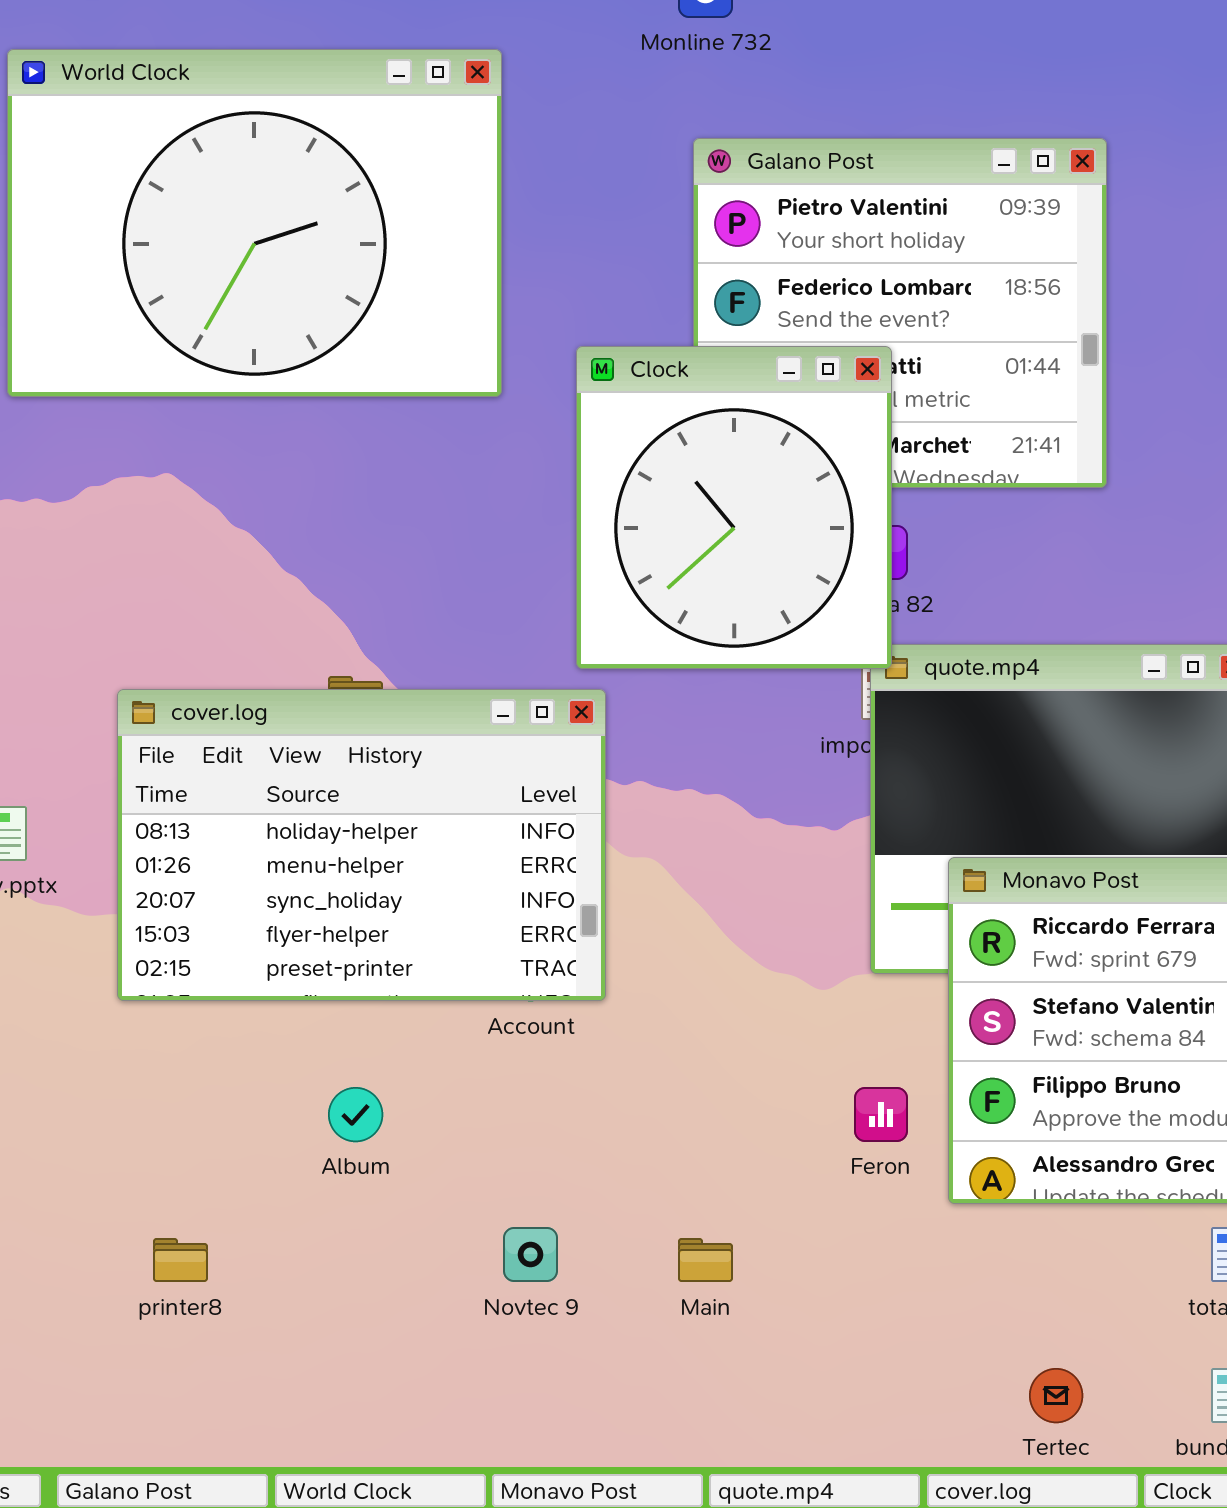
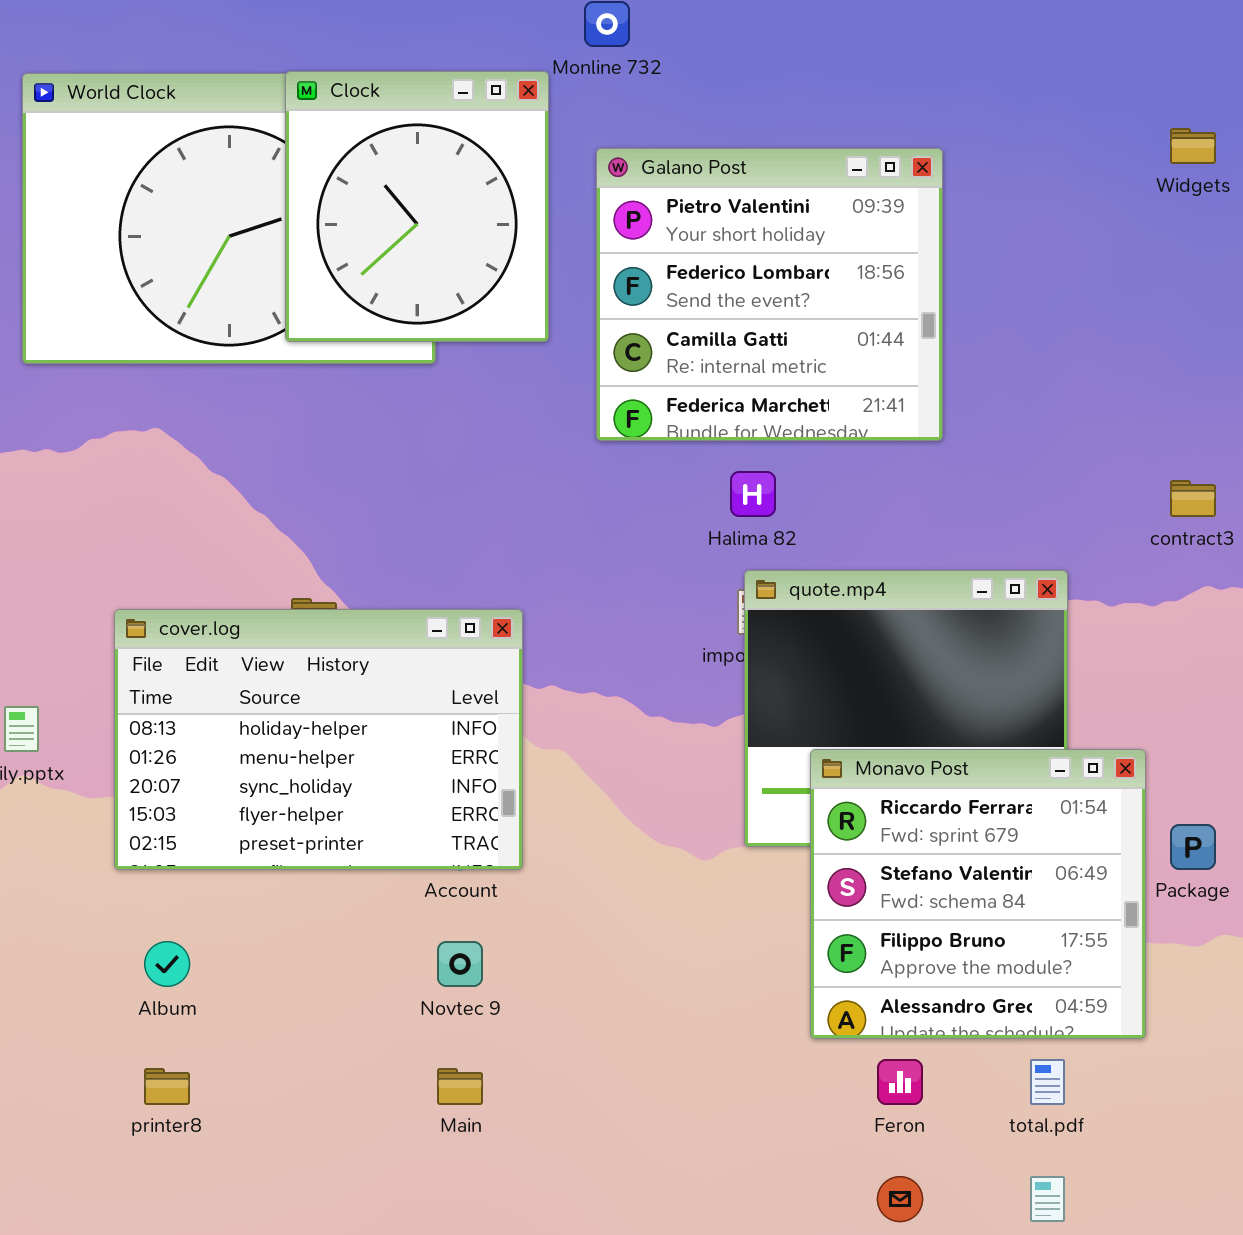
Clock: [576,346,892,669] -> [285,71,549,342], moved
Album: [328,1087,383,1142] -> [144,941,190,987], moved
Feron: [854,1087,908,1142] -> [877,1059,923,1105], moved
Novtec 9: [503,1227,558,1282] -> [437,941,483,987], moved
Main: [678,1238,733,1282] -> [437,1068,483,1105], moved

